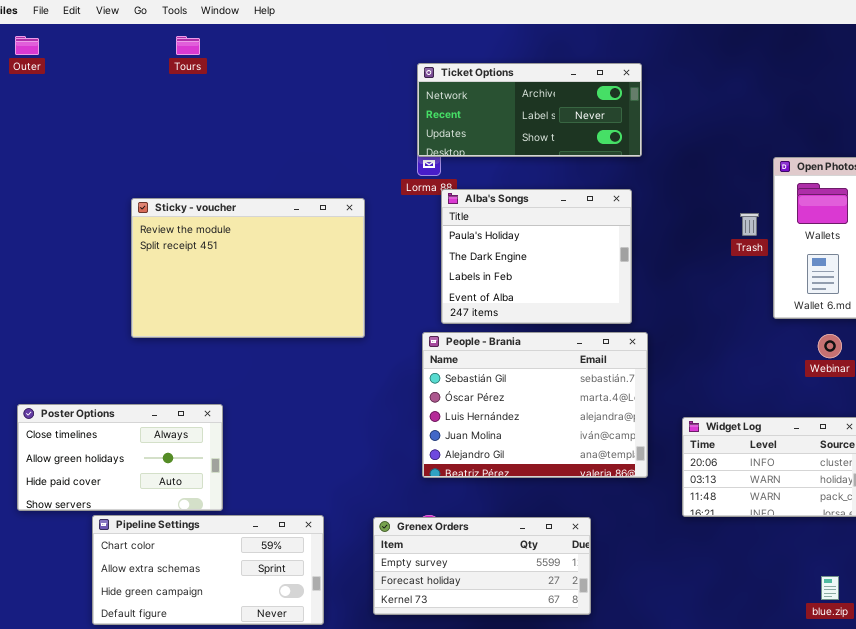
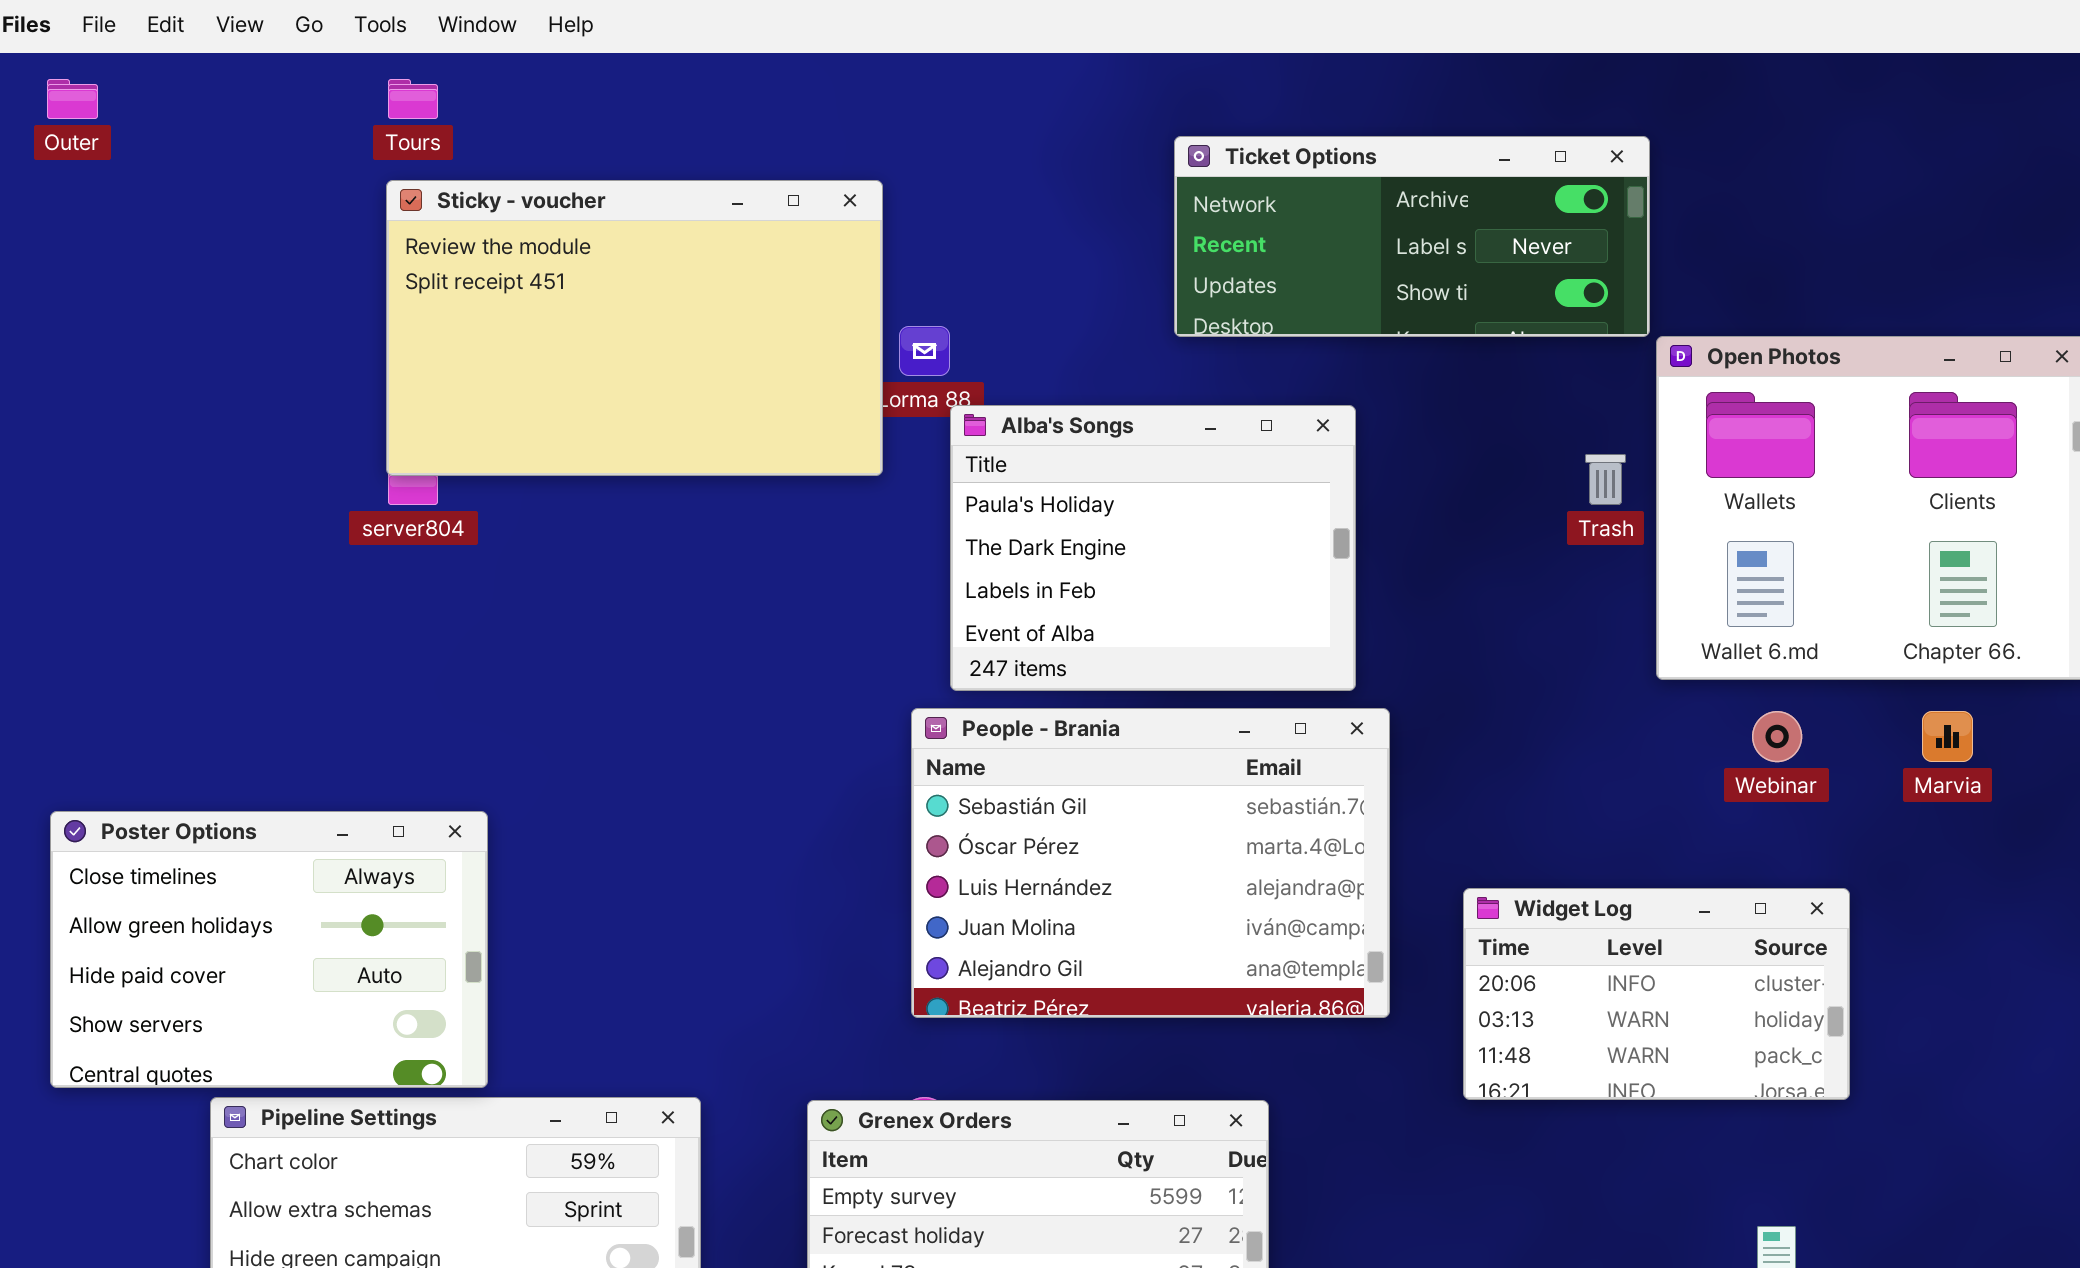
Ticket Options: [417,63,642,157] -> [1174,136,1650,337], moved
Sticky - voucher: [131,198,365,338] -> [386,180,883,476], moved
Poster Options: [17,404,223,511] -> [50,811,488,1088], resized

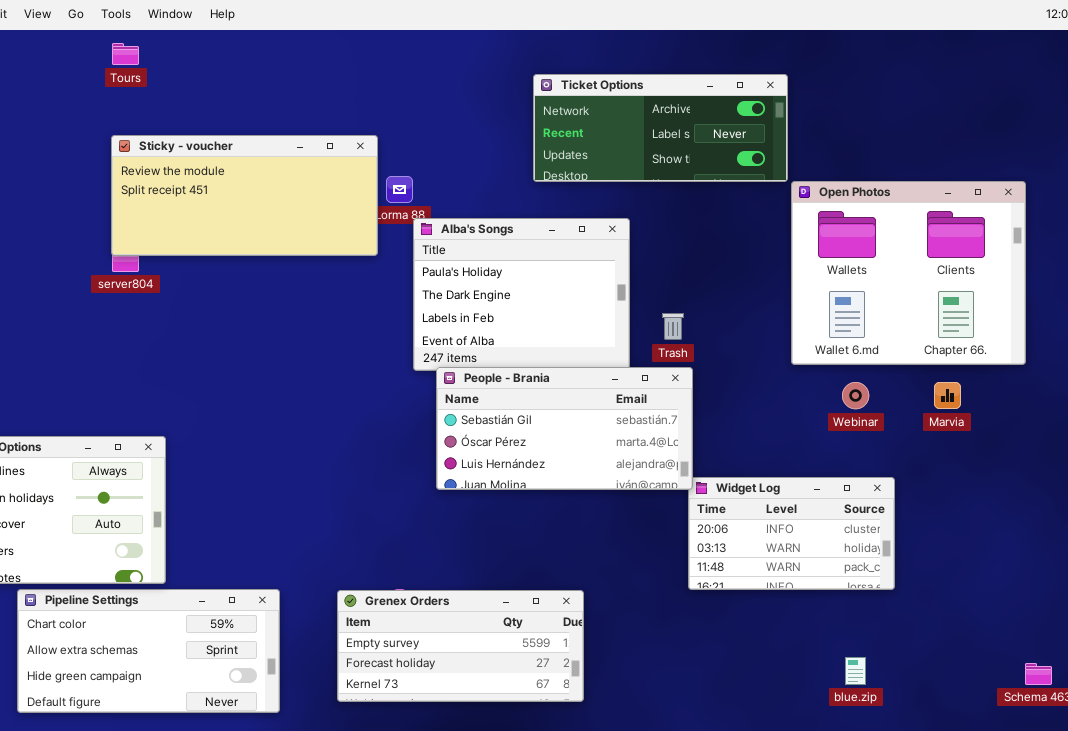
Sticky - voucher: [386,180,883,476] -> [111,135,378,256], resized
Trash: [1585,454,1626,505] -> [662,313,684,340], moved
People - Brania: [911,708,1390,1018] -> [436,367,693,490], moved, resized

